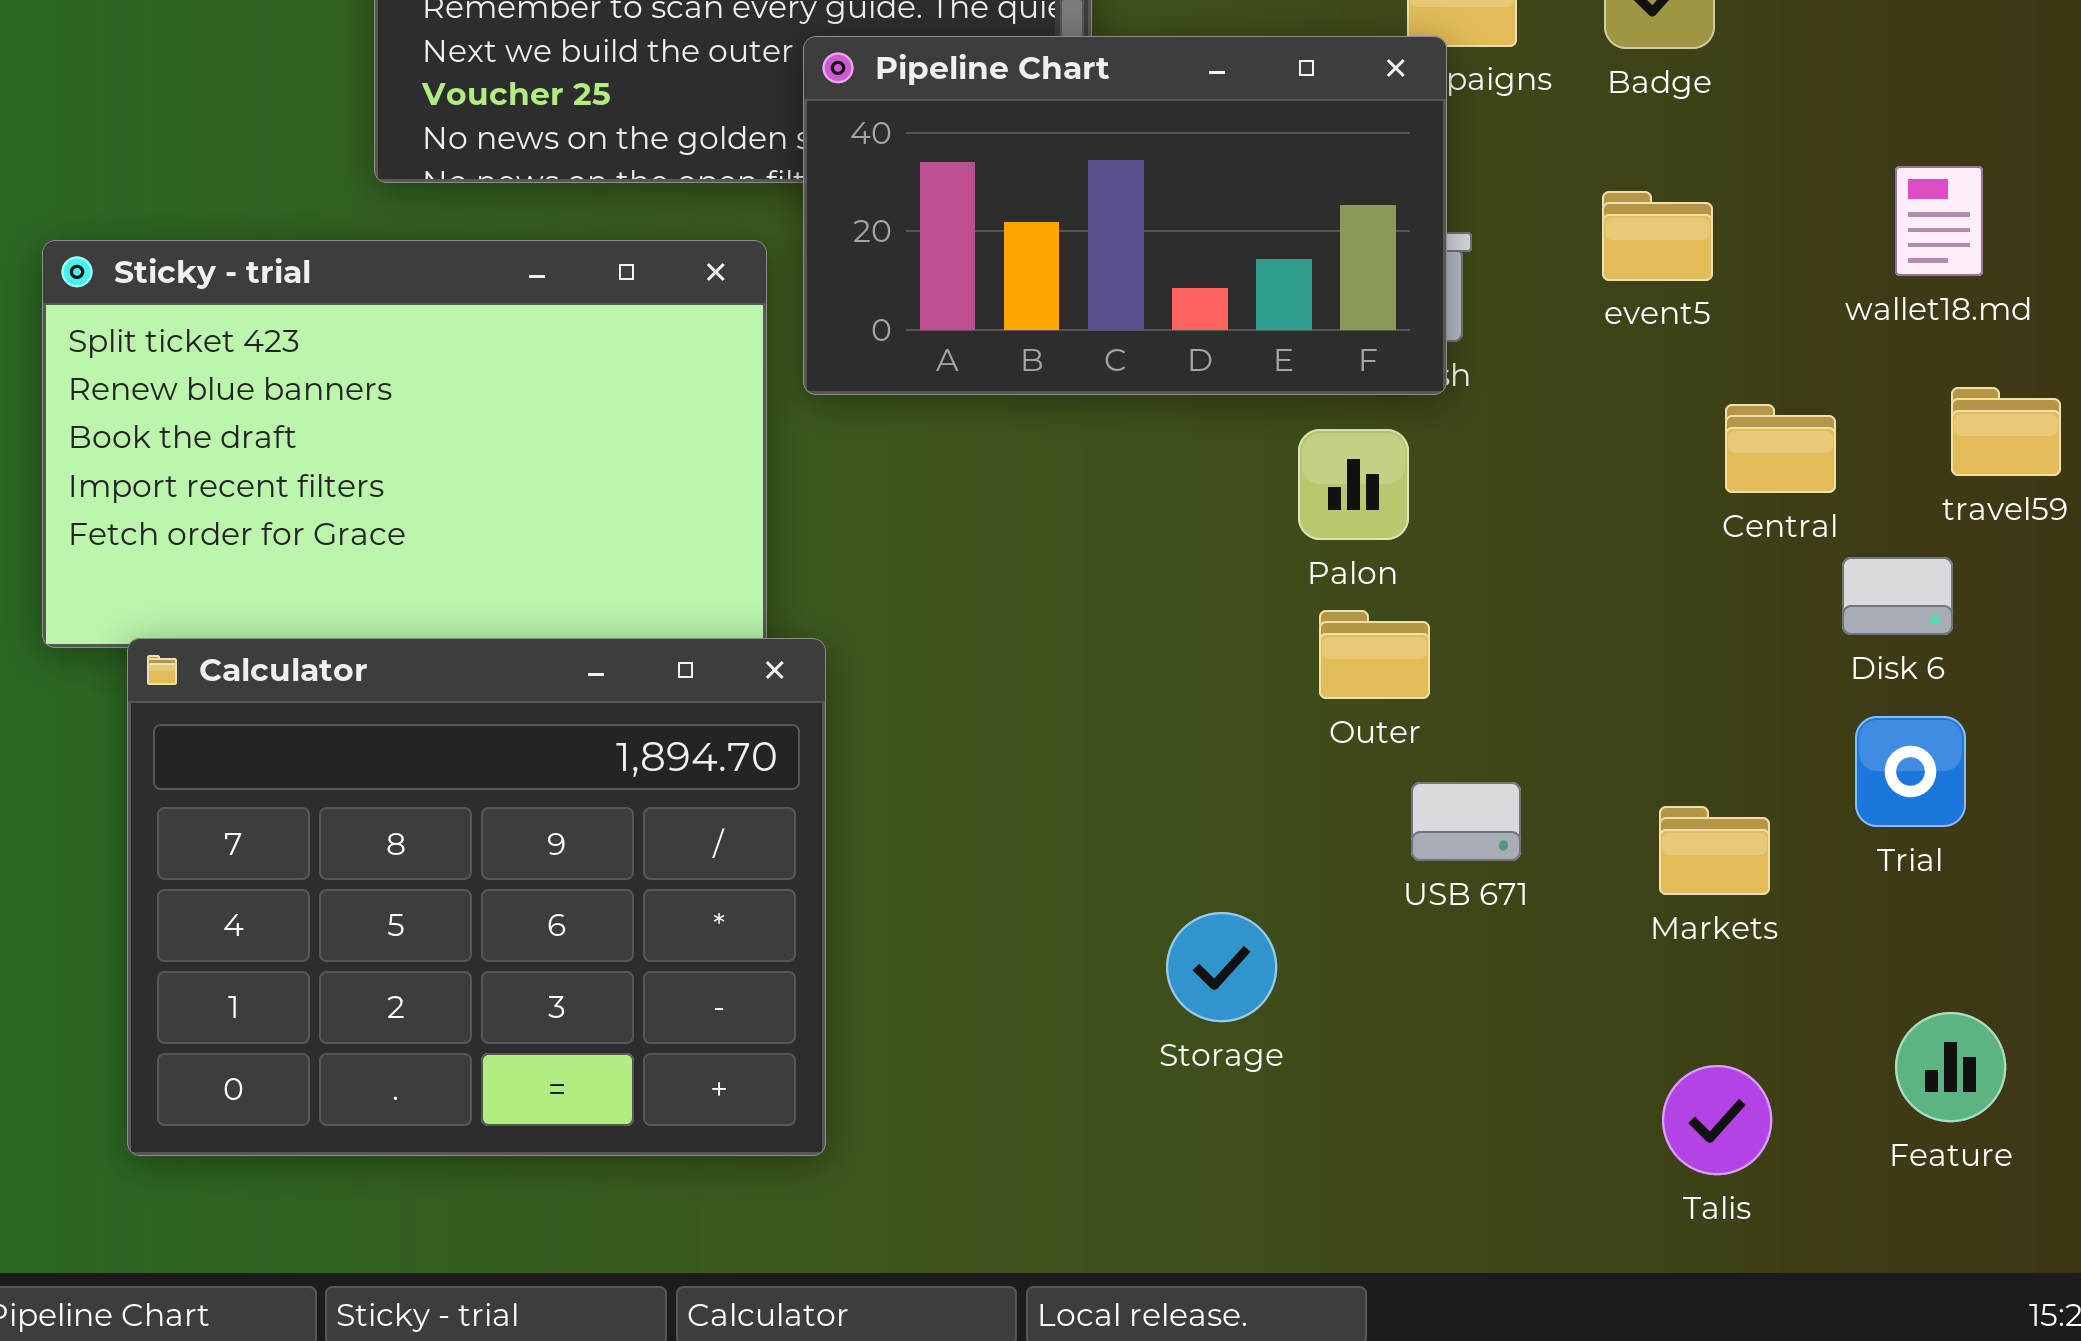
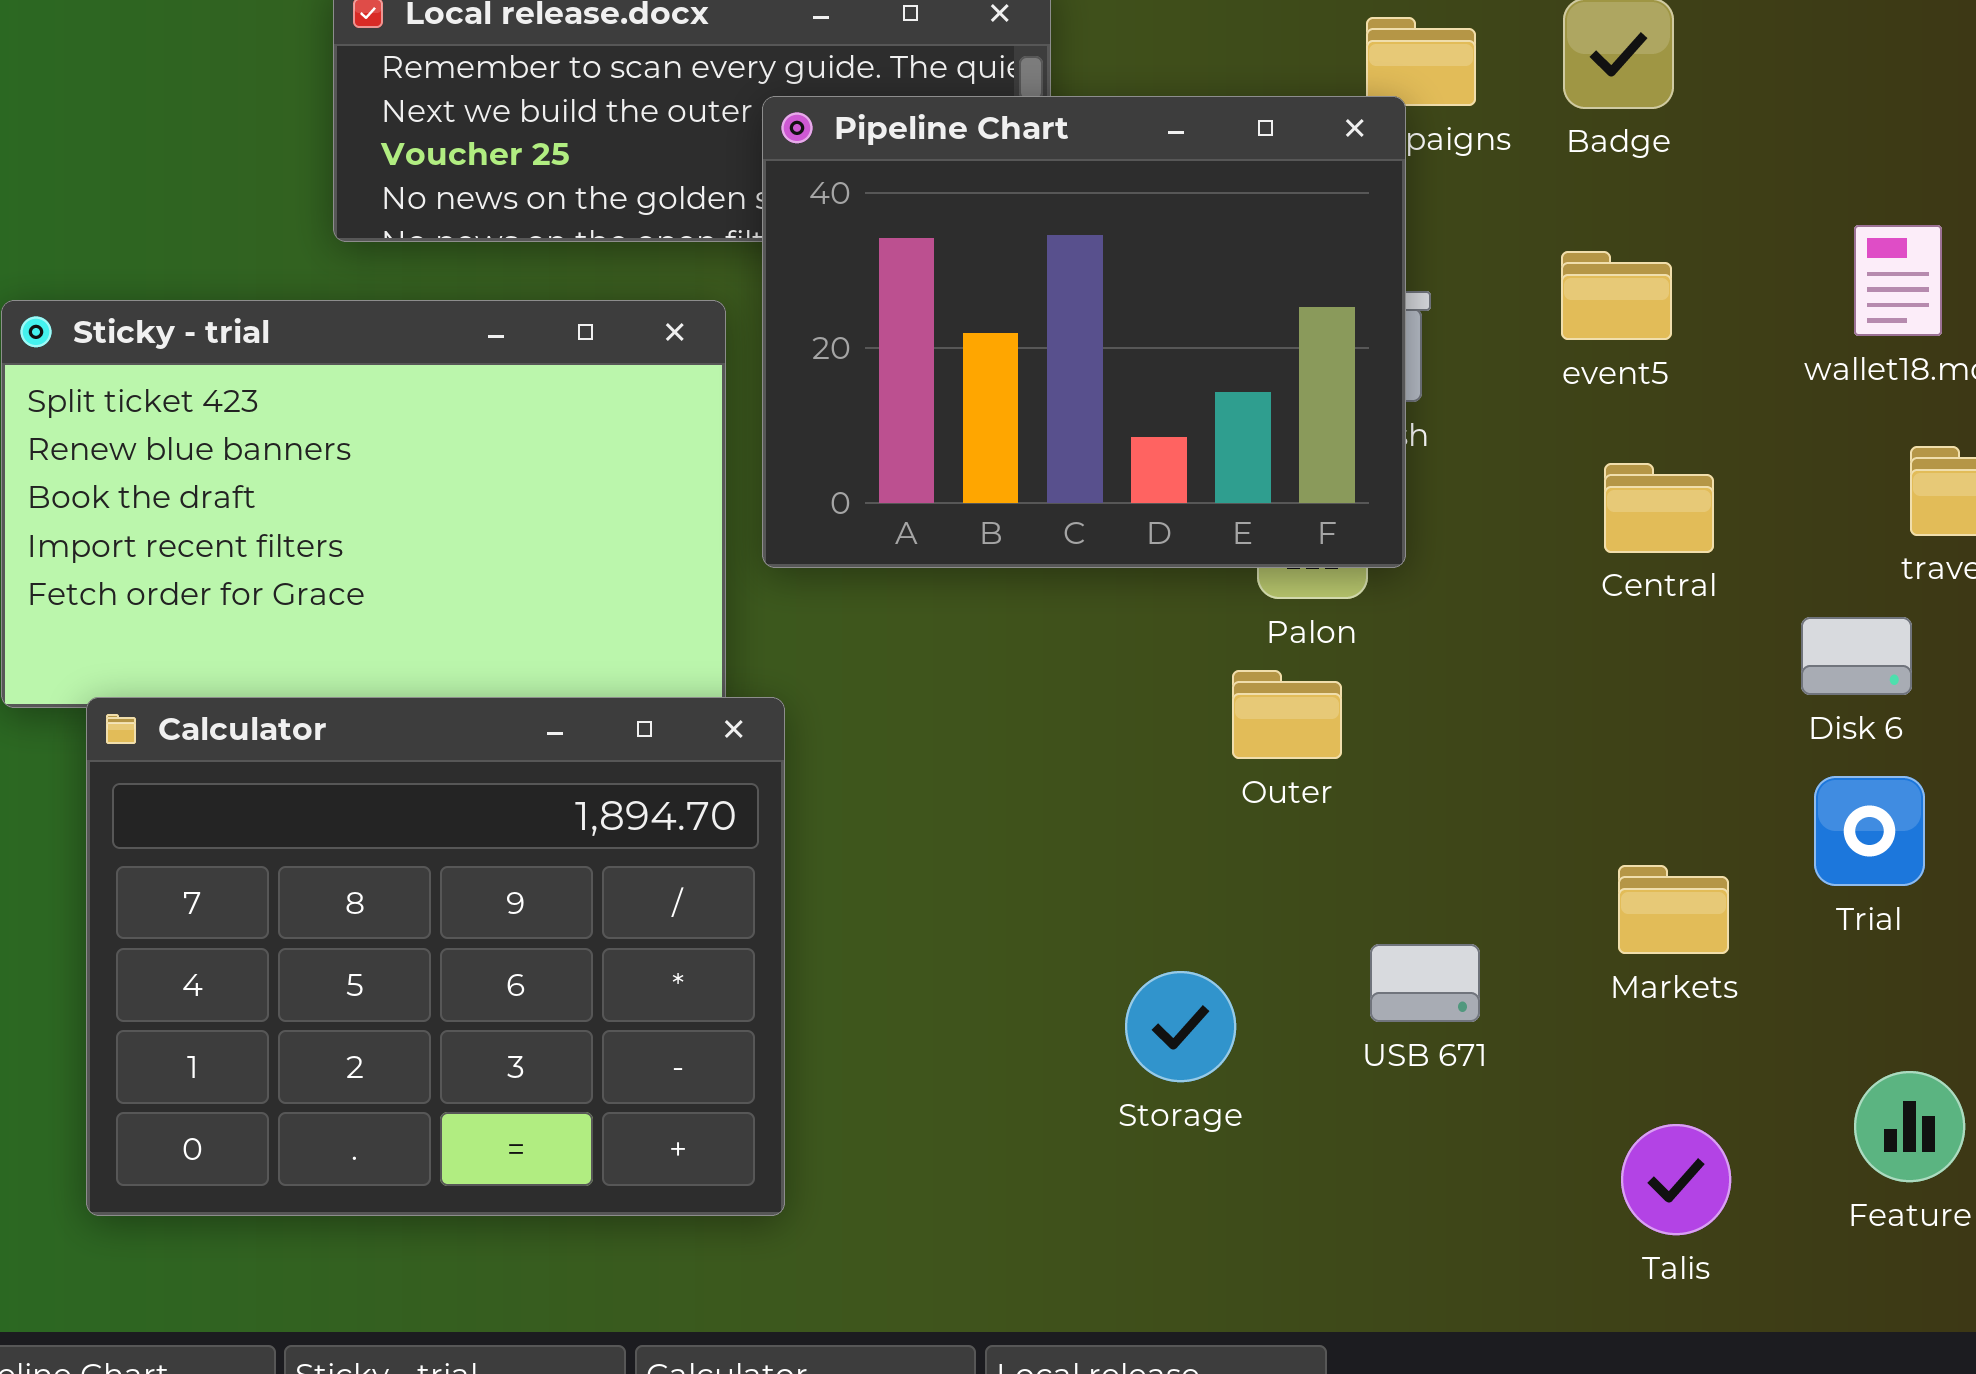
Pipeline Chart: [803,36,1447,395] -> [762,96,1406,568], resized
Central: [1725,404,1836,493] -> [1604,463,1714,553], moved
Outer: [1319,610,1430,699] -> [1232,670,1342,759], moved
USB 671: [1411,782,1521,861] -> [1370,944,1480,1022], moved

